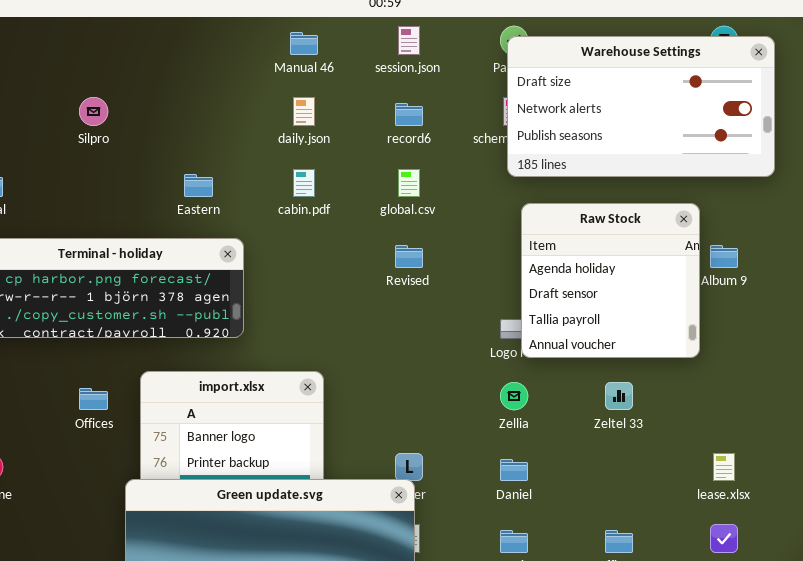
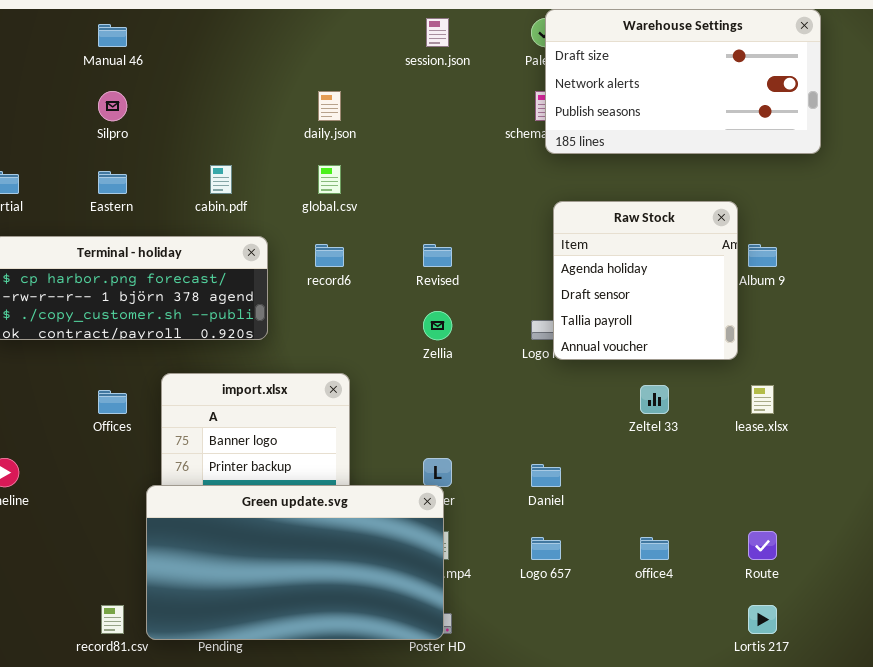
Manual 46: [290,32,318,55] -> [98,24,127,47], moved
Warehouse Settings: [507,36,775,177] -> [545,9,821,154], moved
record6: [395,103,423,126] -> [315,244,344,267], moved
cabin.pdf: [293,169,315,197] -> [210,165,232,194], moved
global.csv: [398,169,420,197] -> [318,165,341,194], moved
Eastern: [184,174,213,197] -> [98,171,127,194], moved
Zellia: [500,382,528,410] -> [423,311,452,340], moved
lease.xlsx: [713,453,735,481] -> [751,385,774,414], moved

